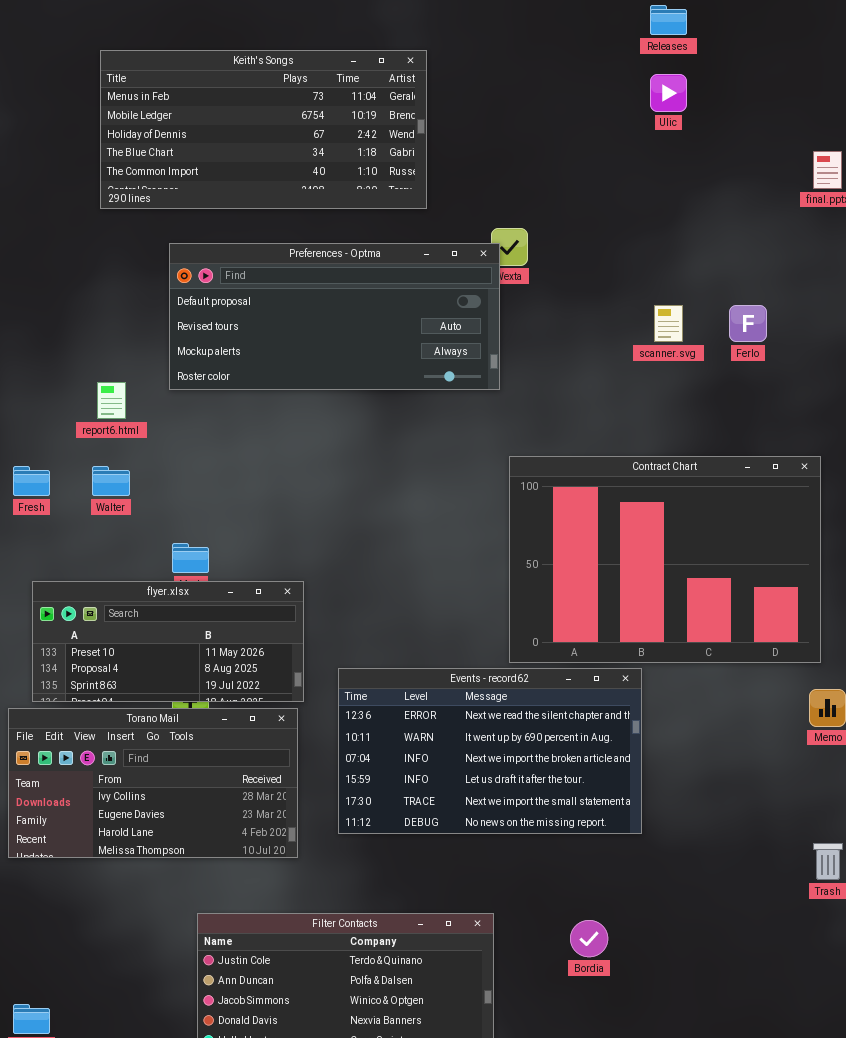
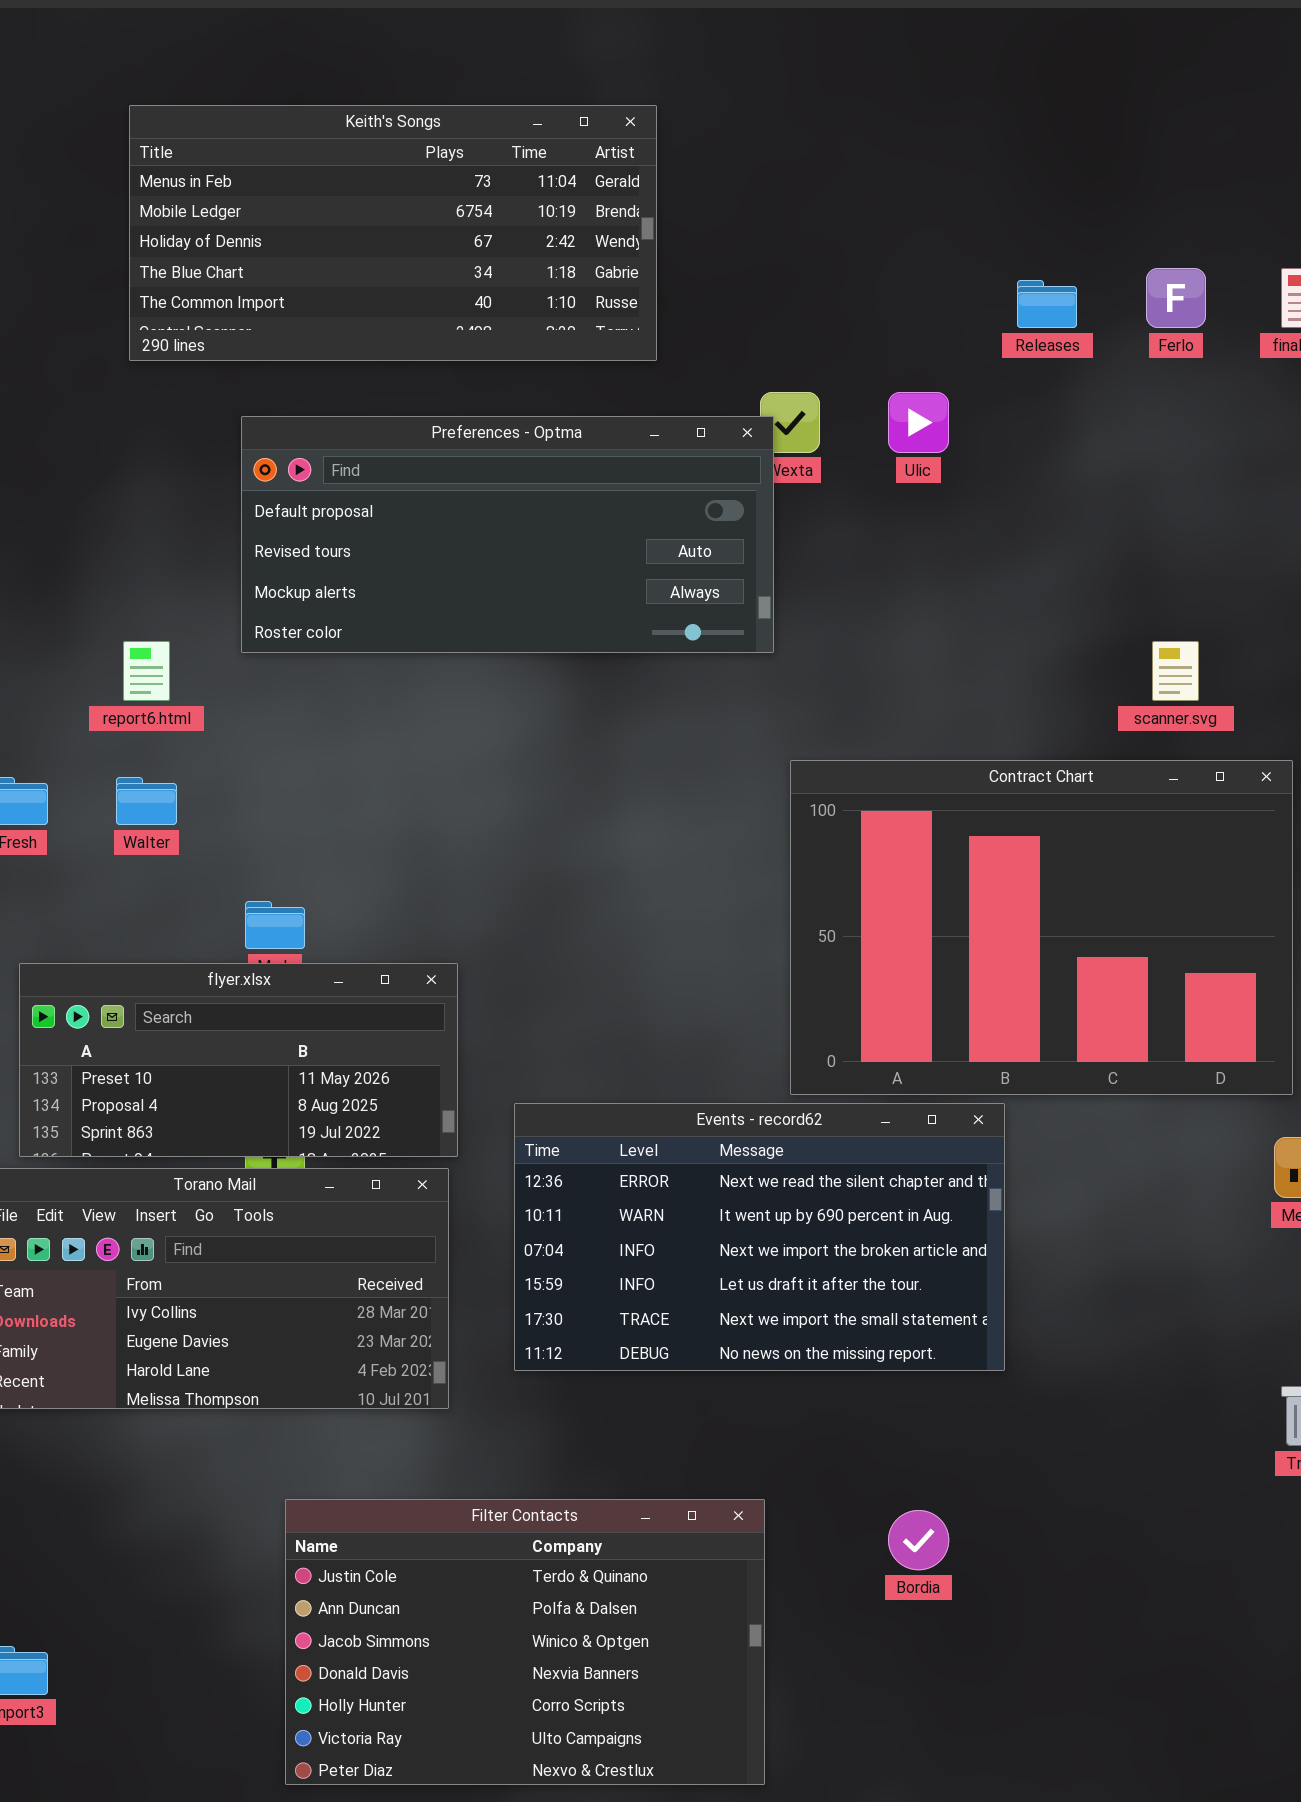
Releases: [650,5,687,35] -> [1017,280,1077,328], moved
Ulic: [650,74,687,112] -> [888,392,949,453], moved
scanner.svg: [654,305,683,342] -> [1152,641,1199,701], moved
Ferlo: [729,305,767,342] -> [1146,268,1206,328], moved

